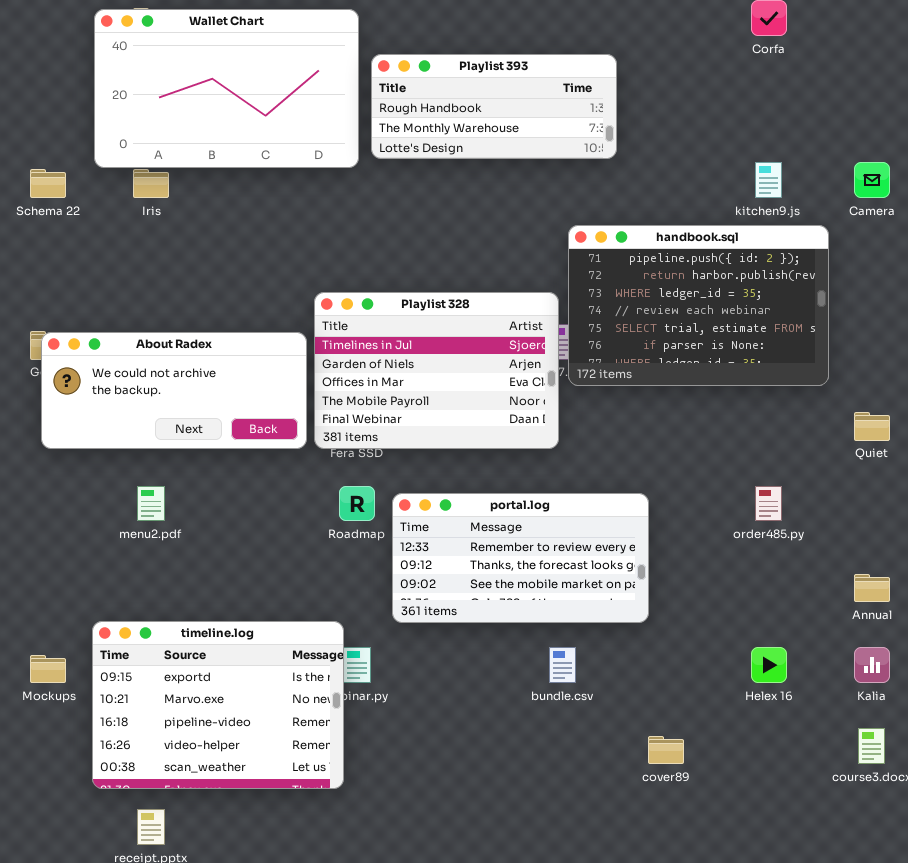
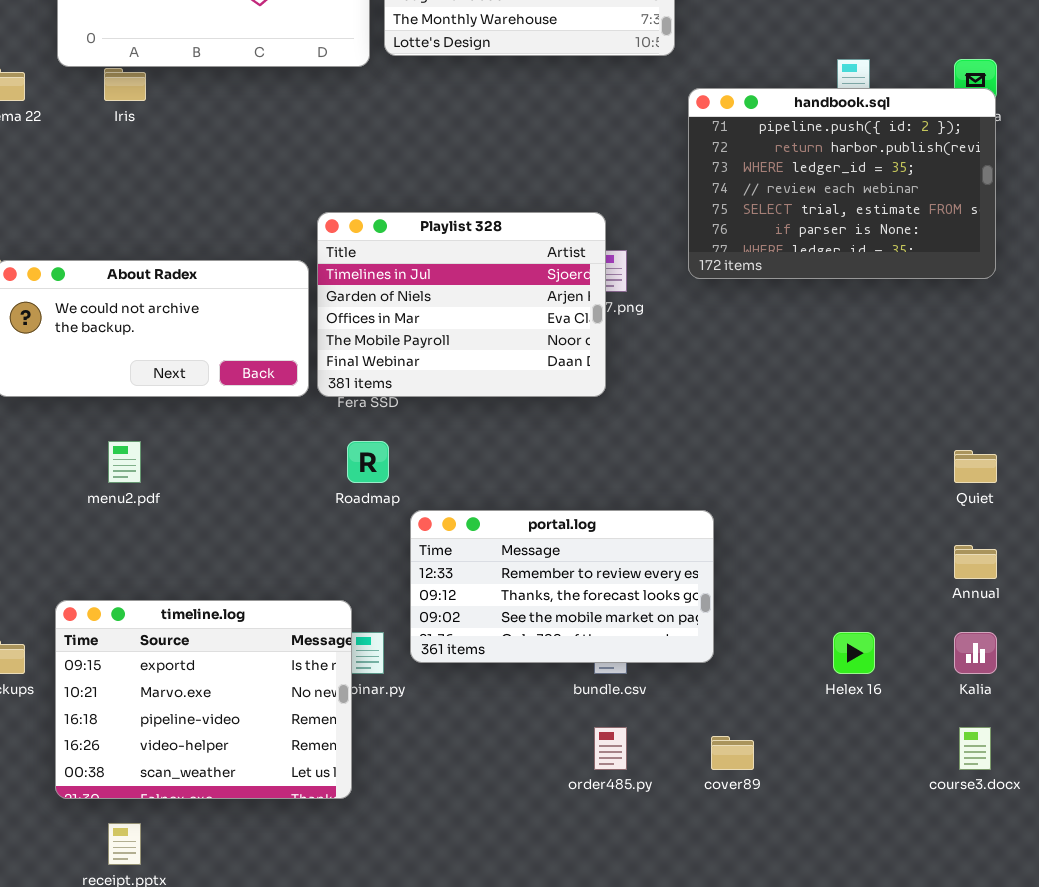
handbook.sql: [568,225,829,386] -> [688,88,996,279], moved
Quiet: [854,412,890,441] -> [954,450,997,483], moved
order485.py: [755,486,782,521] -> [594,727,627,770], moved
portal.log: [392,493,649,623] -> [410,510,714,663], moved

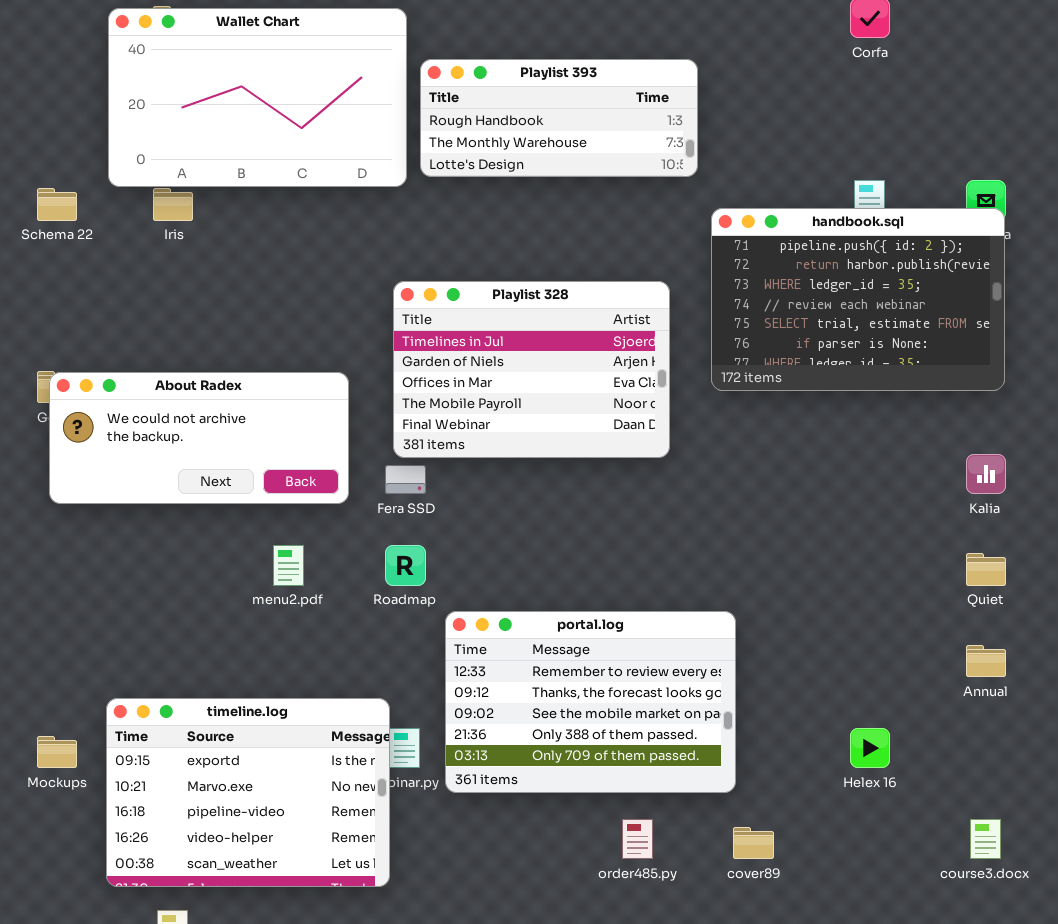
Playlist 328: [317,212,606,397] -> [393,281,670,458], moved
menu2.pdf: [108,441,141,483] -> [273,545,304,586], moved
portal.log: [410,510,714,663] -> [445,611,736,793], resized
Kalia: [954,632,997,674] -> [966,454,1006,494], moved

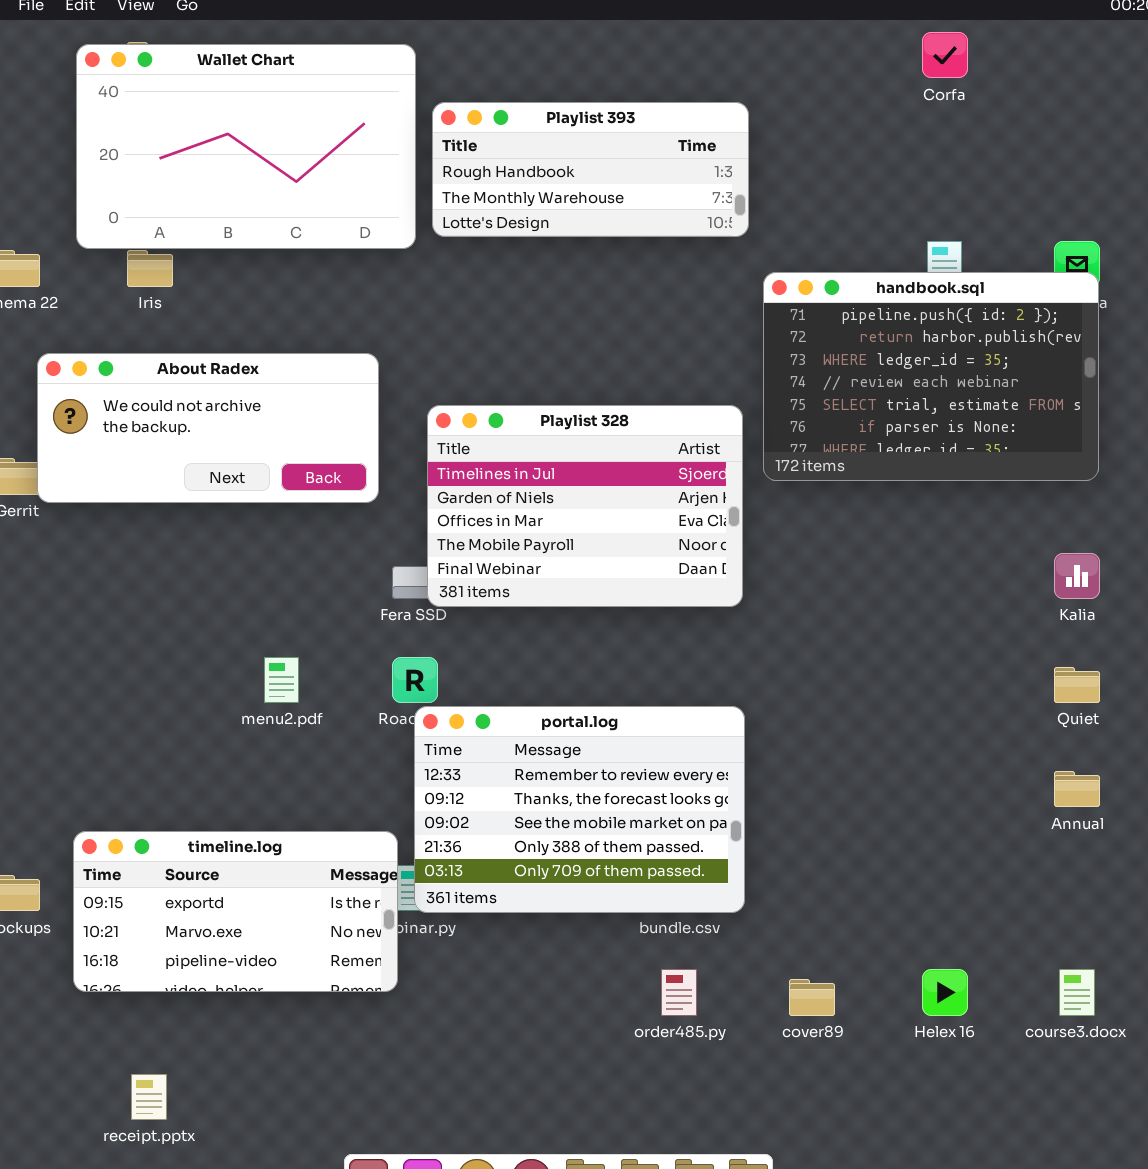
Playlist 328: [393,281,670,458] -> [427,405,743,607], moved
About Radex: [49,372,349,504] -> [37,353,379,503], moved
portal.log: [445,611,736,793] -> [414,706,745,913], moved
timeline.log: [106,698,390,887] -> [73,831,398,992], resized
Helex 16: [850,728,890,768] -> [922,969,968,1016], moved

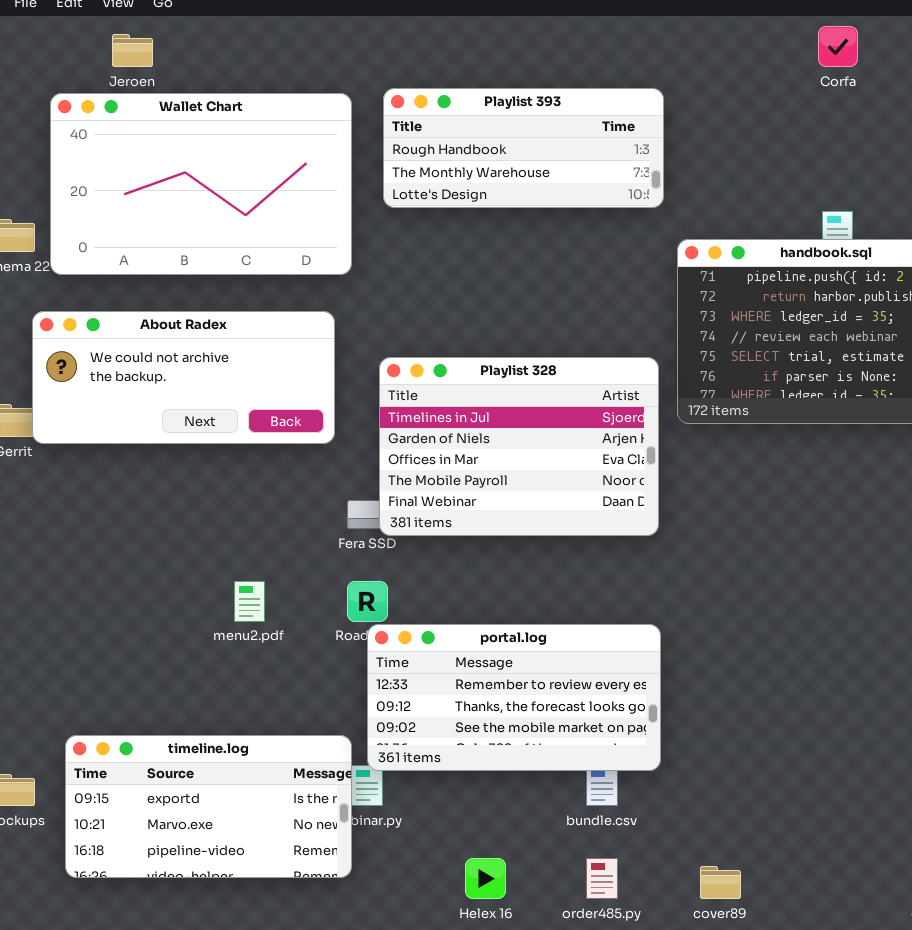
Wallet Chart: [76,44,416,249] -> [50,93,352,275], moved
portal.log: [414,706,745,913] -> [367,624,661,771], resized
Helex 16: [922,969,968,1016] -> [465,858,506,899], moved

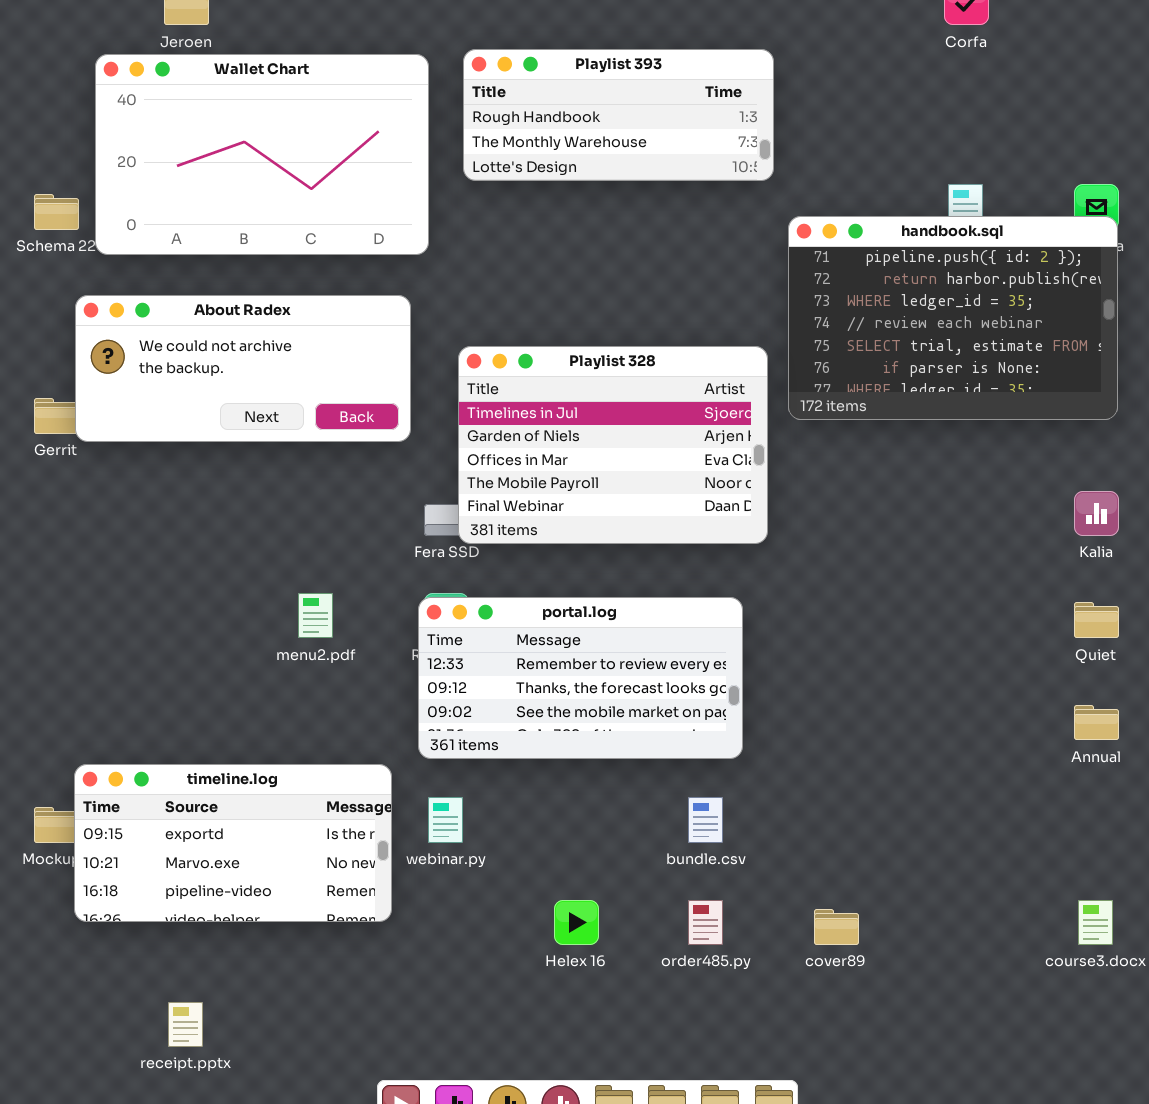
portal.log: [367,624,661,771] -> [418,597,743,759], moved
timeline.log: [65,735,352,878] -> [74,764,392,922], moved

